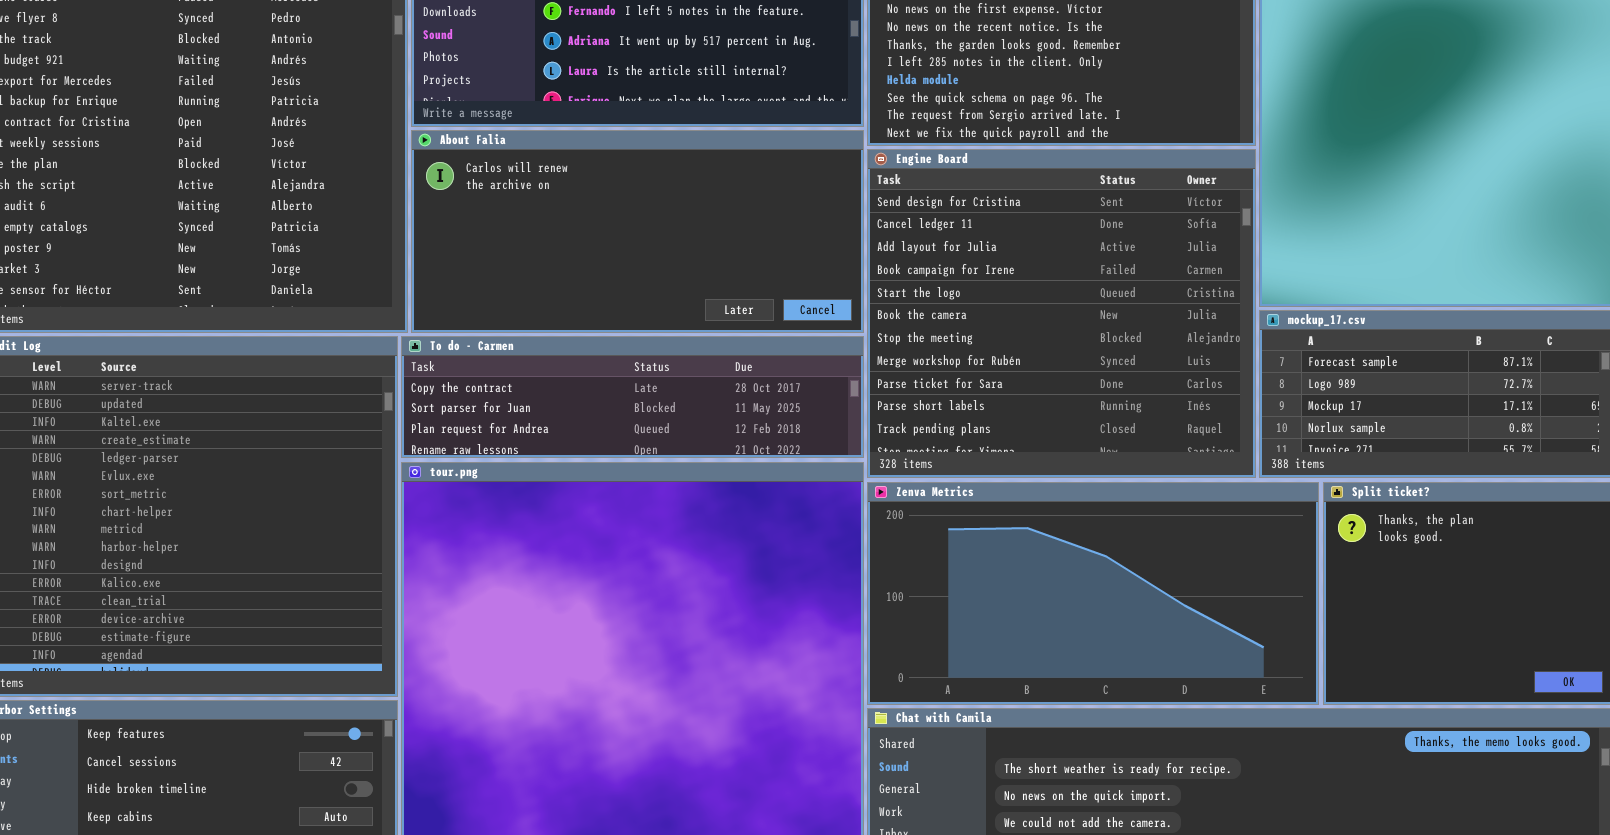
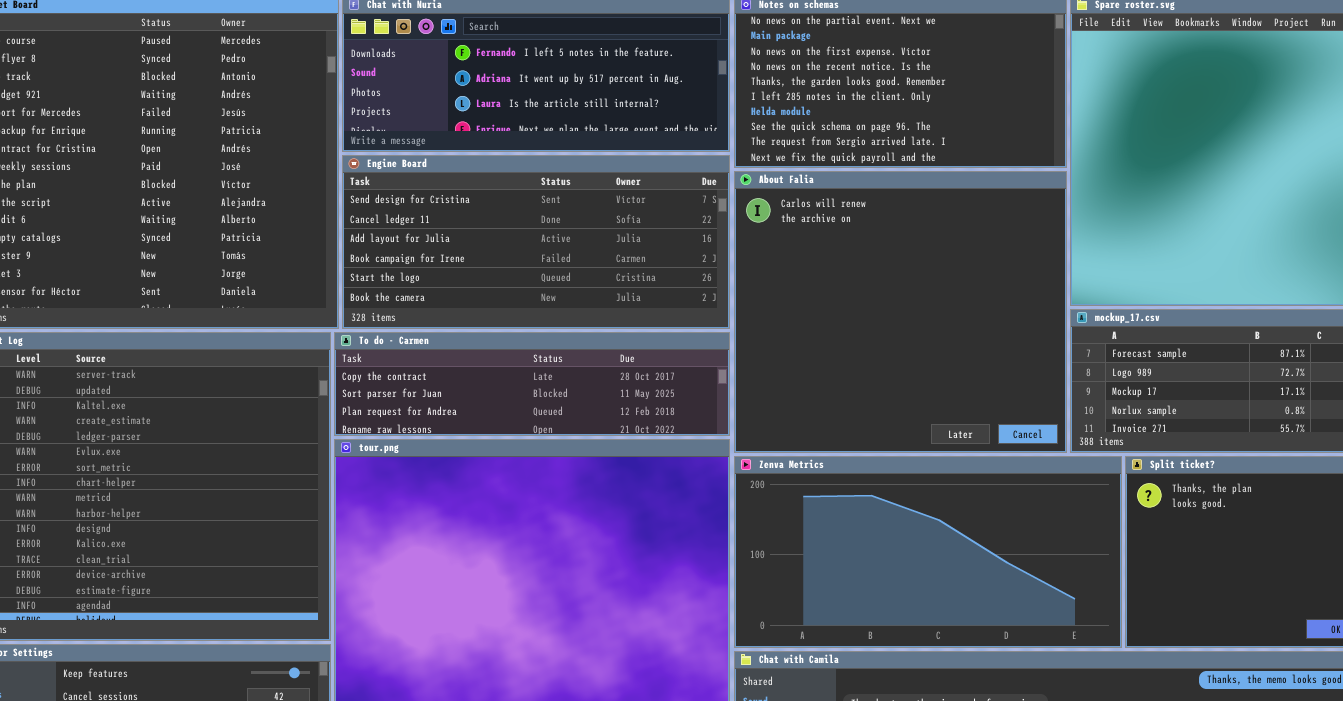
About Falia: [411,130,864,333] -> [734,171,1067,453], moved, resized
Engine Board: [867,149,1256,478] -> [342,155,730,329], moved, resized

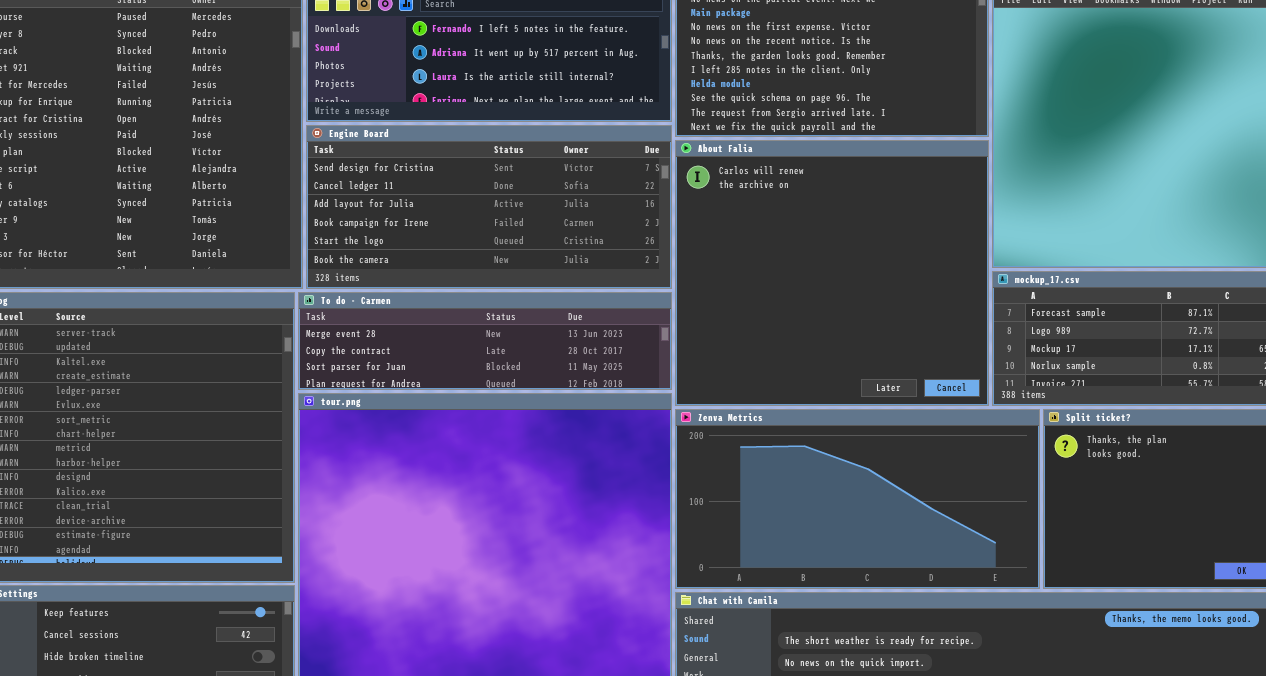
To do - Carmen: [334,332,730,436] -> [298,292,672,390], scrolled up 1 row

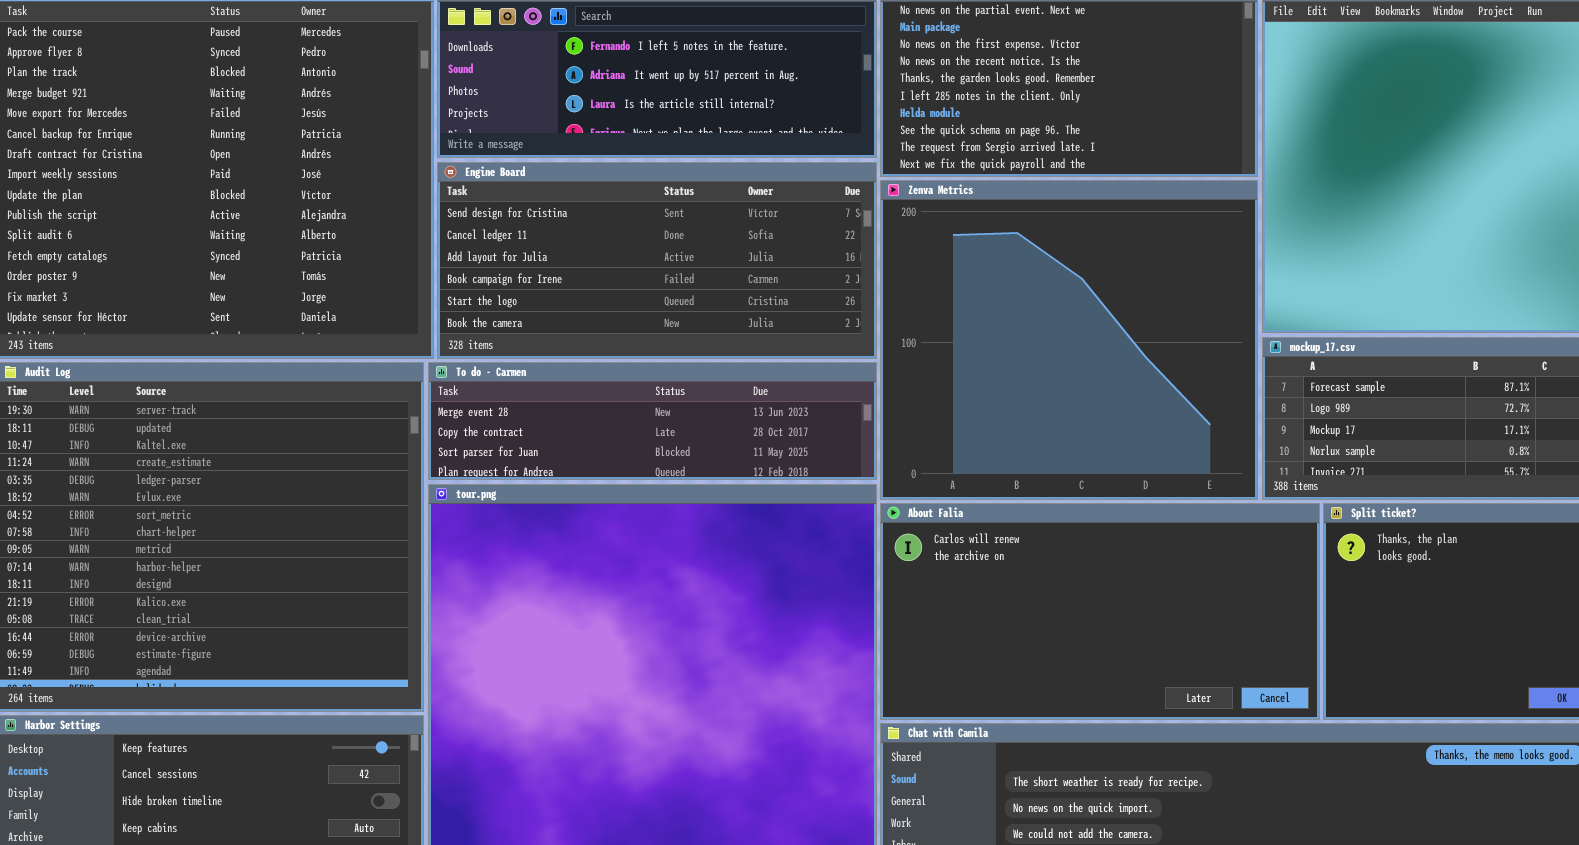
About Falia: [675,140,989,406] -> [880,503,1320,720], moved, resized
Zenva Metrics: [675,409,1040,589] -> [880,180,1258,500], moved, resized

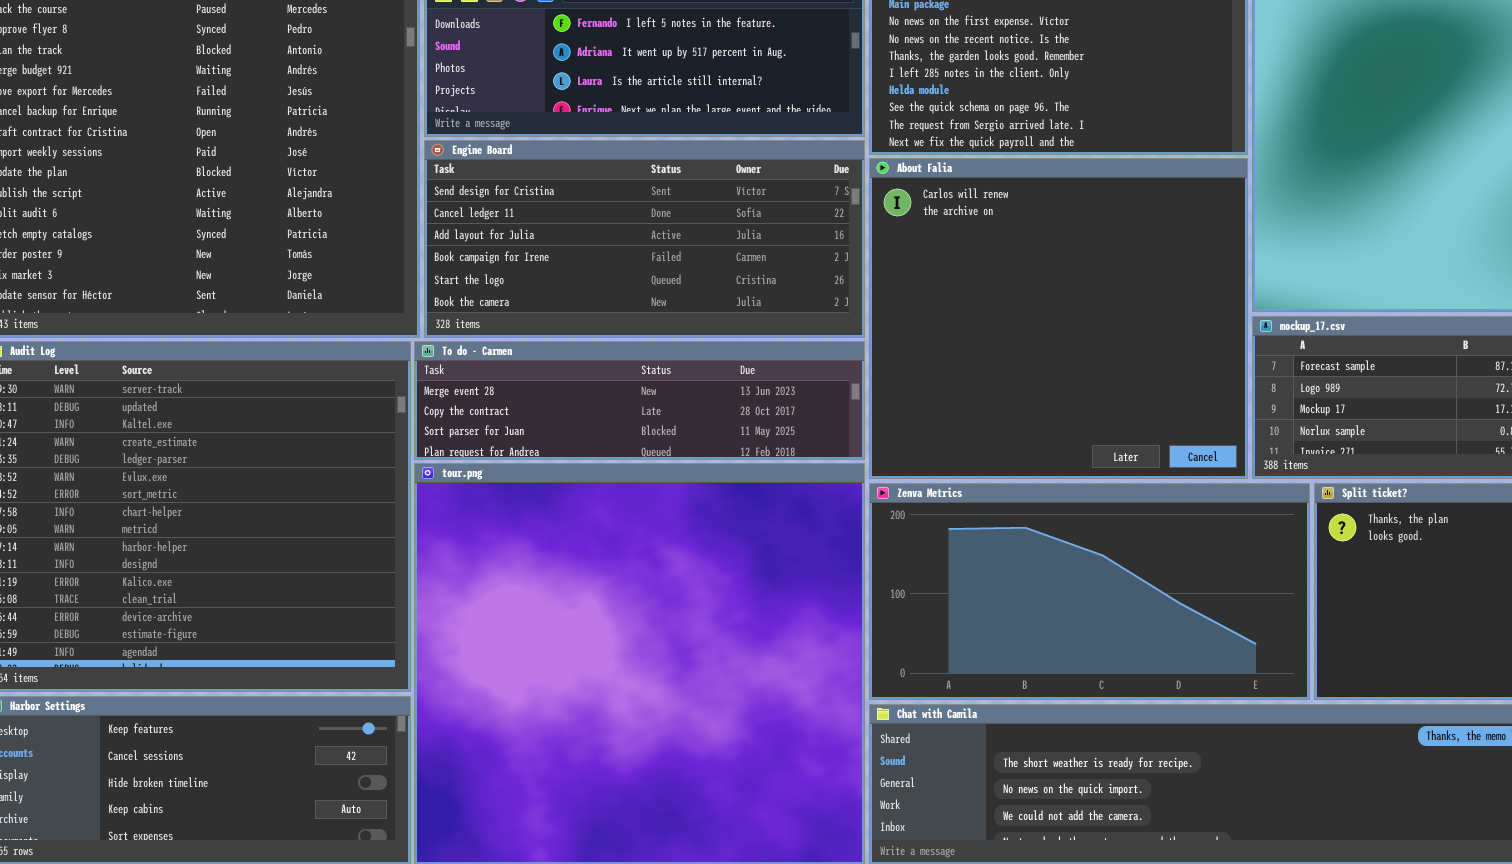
Zenva Metrics: [880,180,1258,500] -> [869,483,1310,700], moved, resized
About Falia: [880,503,1320,720] -> [869,158,1248,479], moved, resized

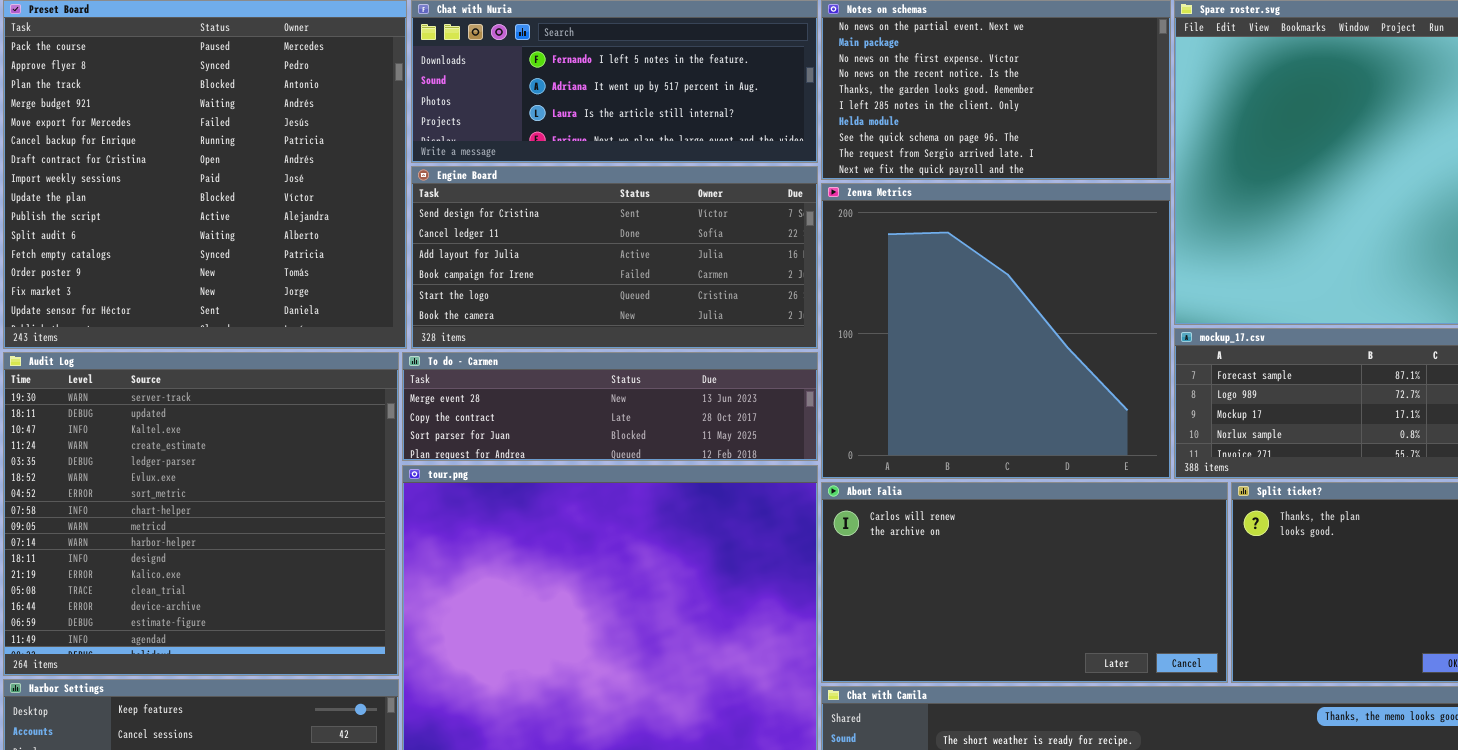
About Falia: [869,158,1248,479] -> [821,482,1228,683], moved, resized
Zenva Metrics: [869,483,1310,700] -> [821,183,1171,479], moved, resized

